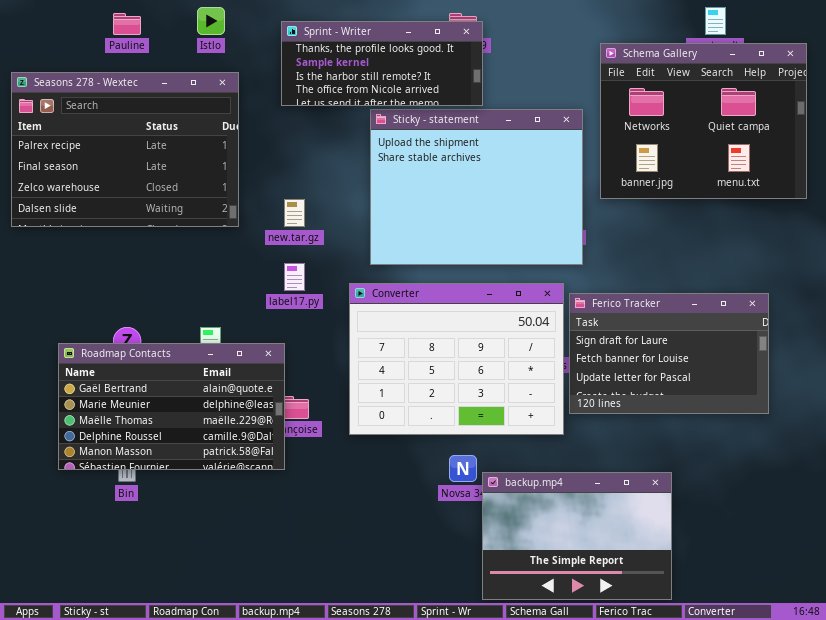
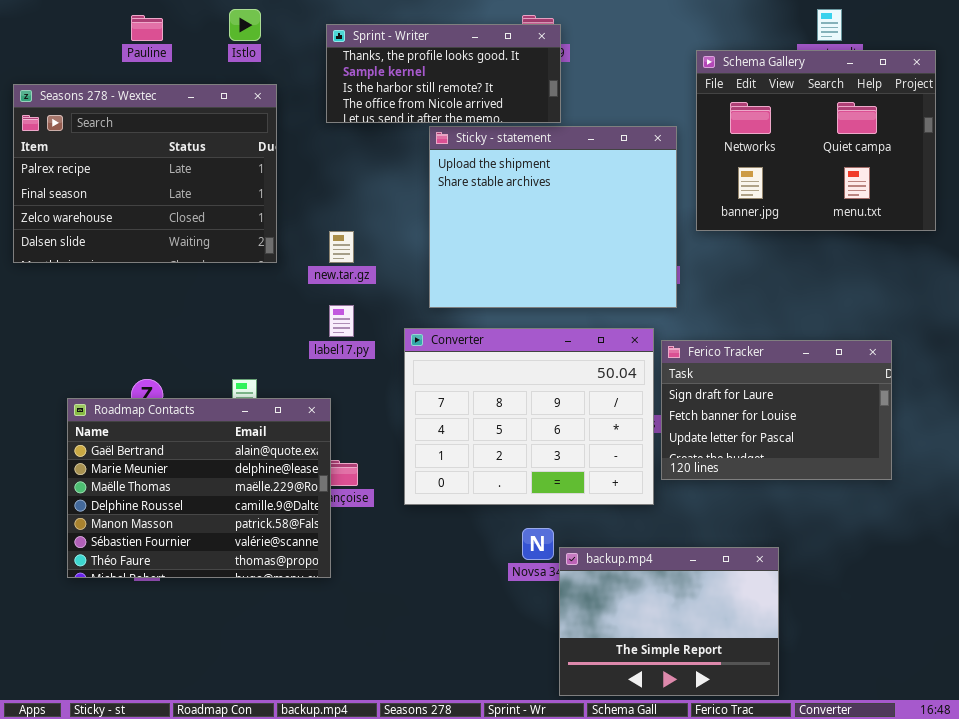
Roadmap Contacts: [58,343,285,470] -> [67,398,331,578], resized

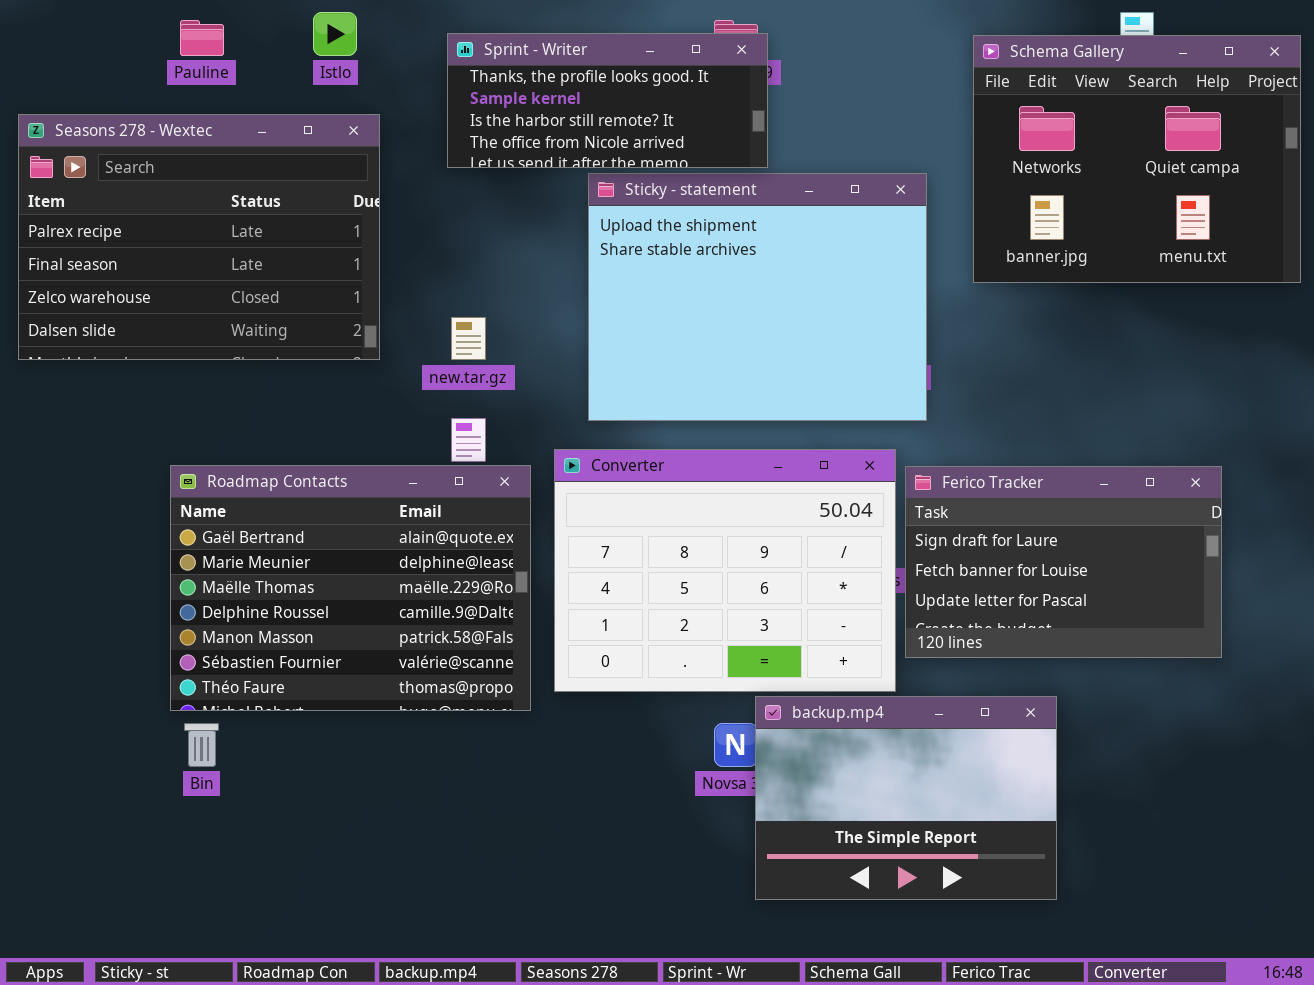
Schema Gallery: [696,50,936,231] -> [973,35,1301,283], moved
Roadmap Contacts: [67,398,331,578] -> [170,465,531,711], moved
backup.mp4: [559,547,779,696] -> [755,696,1057,900], moved

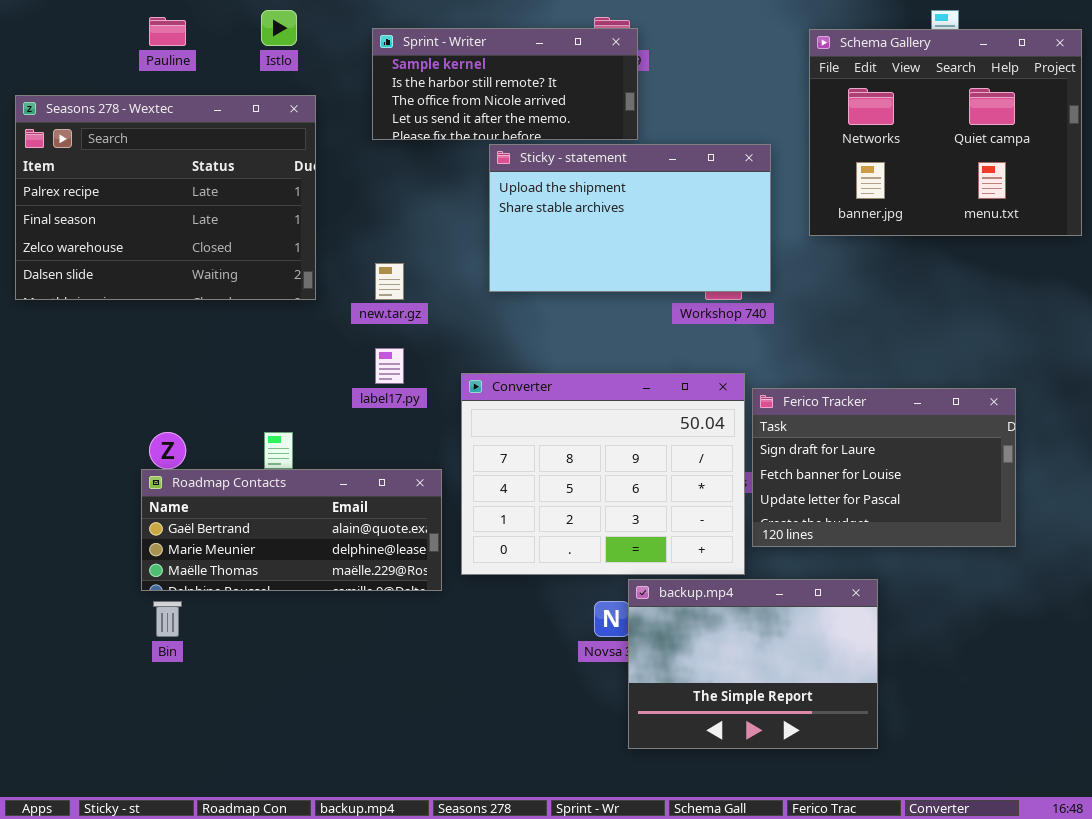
Sprint - Writer: [447,33,768,168] -> [372,28,638,140], scrolled down 1 row
Sticky - statement: [588,173,927,421] -> [489,144,771,292], resized
Roadmap Contacts: [170,465,531,711] -> [141,469,442,591], resized

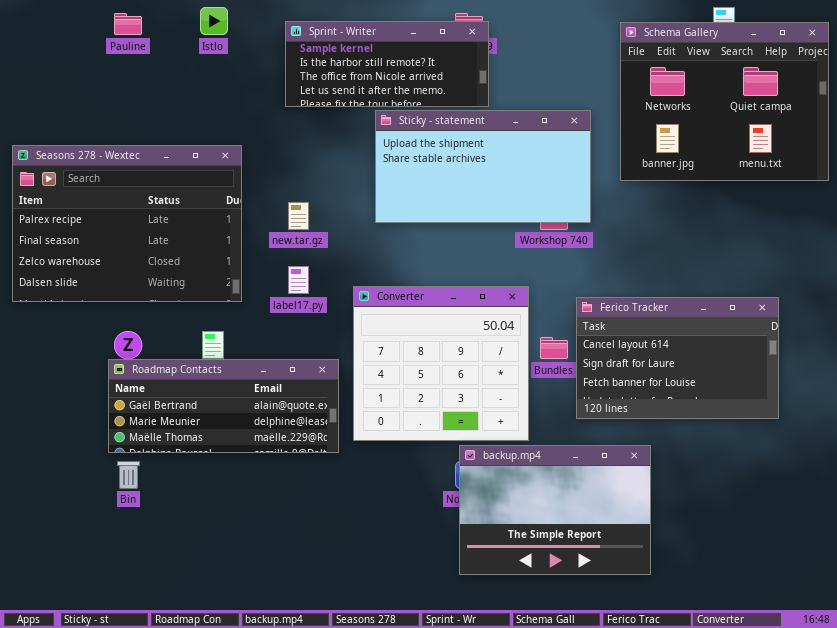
Seasons 278 - Wextec: [15,95,316,300] -> [12,145,242,302], moved
Converter: [461,373,745,575] -> [353,286,529,441], resized
Ferico Tracker: [752,388,1016,547] -> [576,297,779,419], scrolled up 1 row
backup.mp4: [628,579,878,749] -> [459,445,651,575], moved

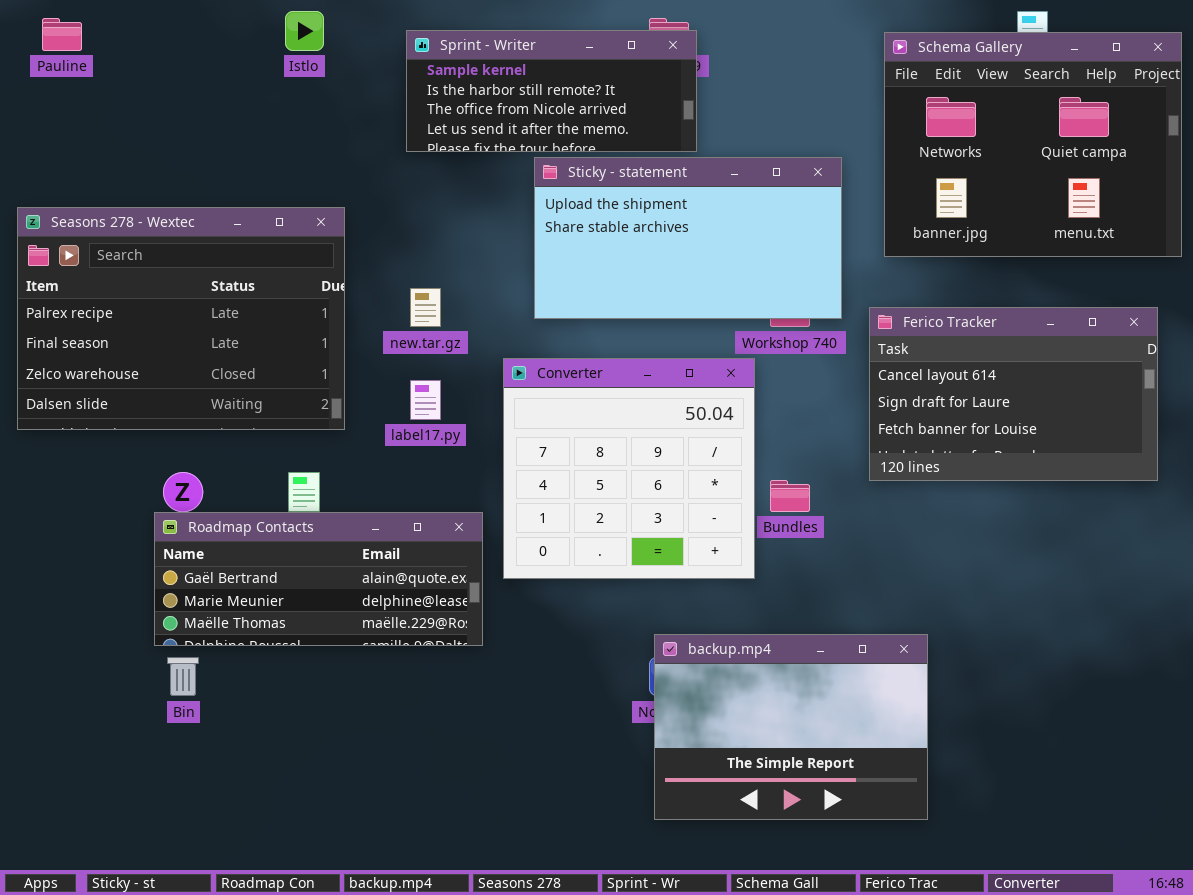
Pauline: [114,13,142,35] -> [42,18,82,51], moved
Converter: [353,286,529,441] -> [503,358,755,579], moved
Ferico Tracker: [576,297,779,419] -> [869,307,1158,481], moved

